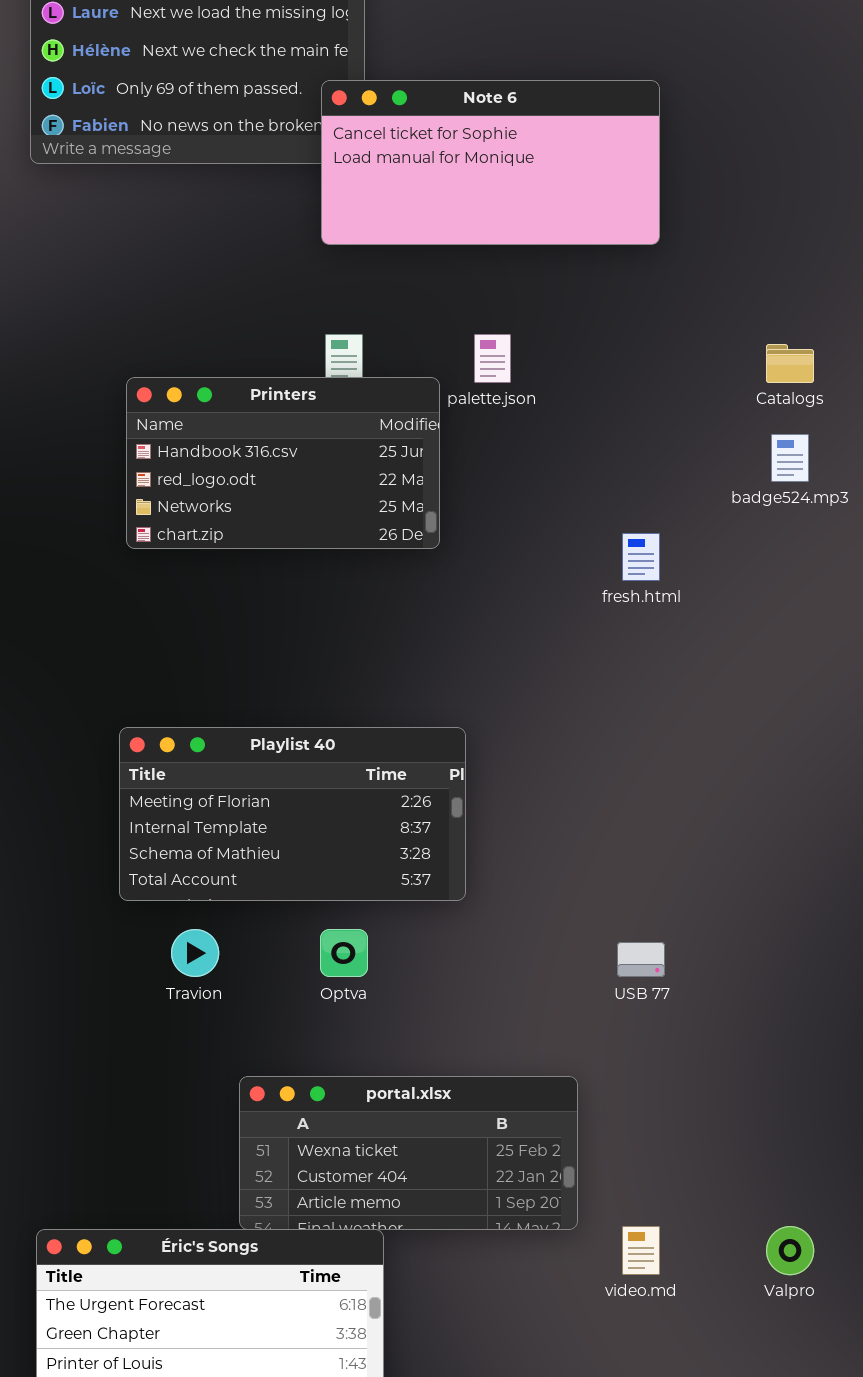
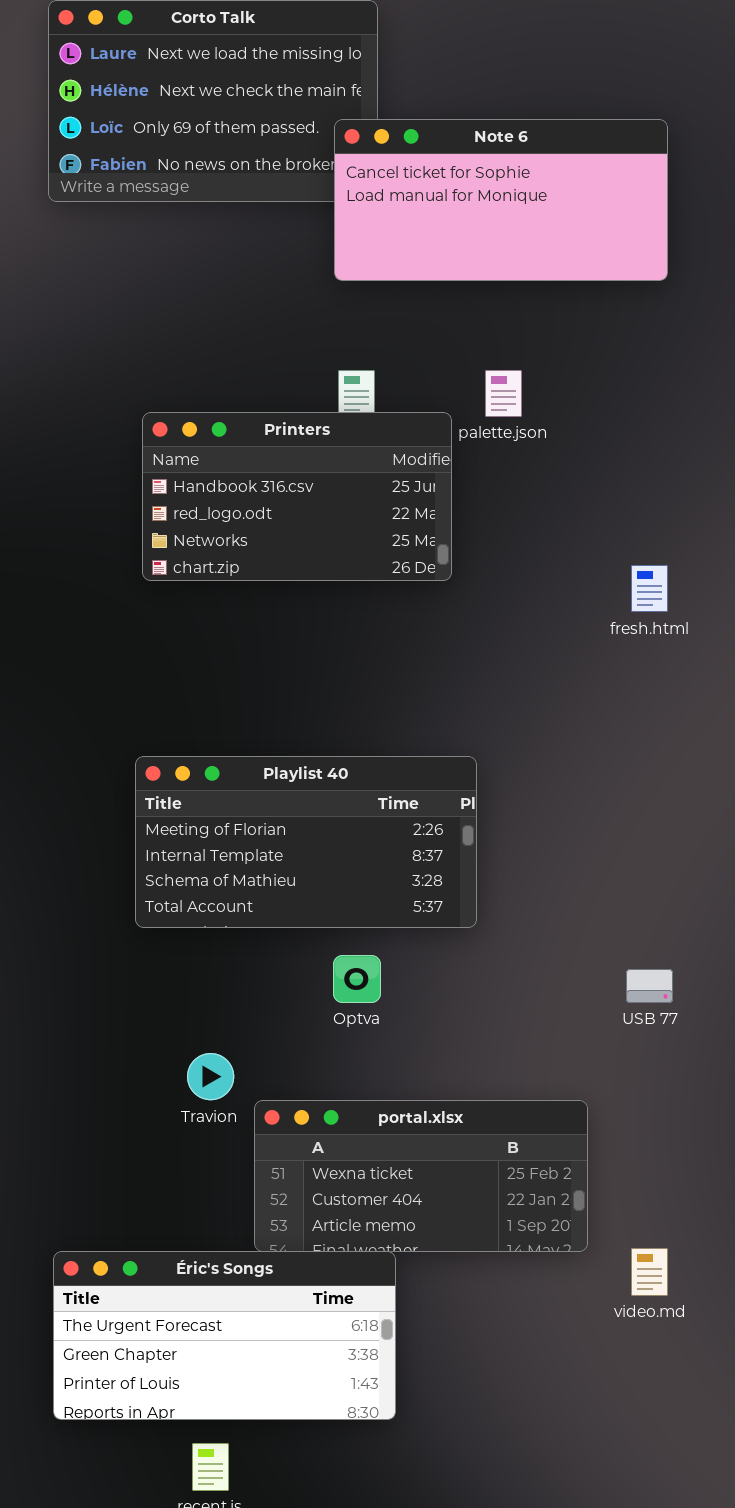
Travion: [171,929,219,977] -> [187,1053,234,1100], moved

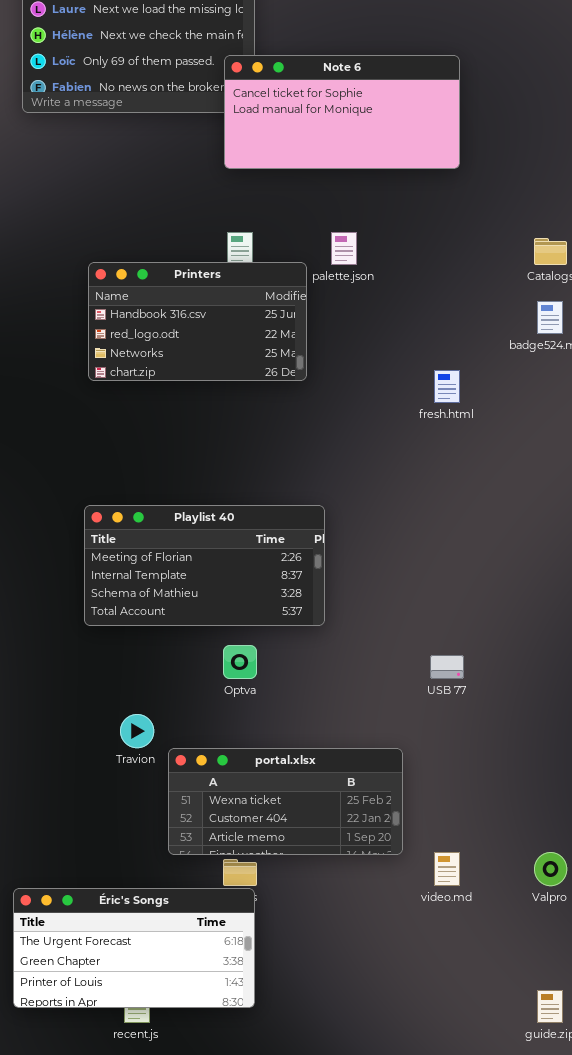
Éric's Songs: [53,1251,396,1420] -> [13,888,255,1008], moved

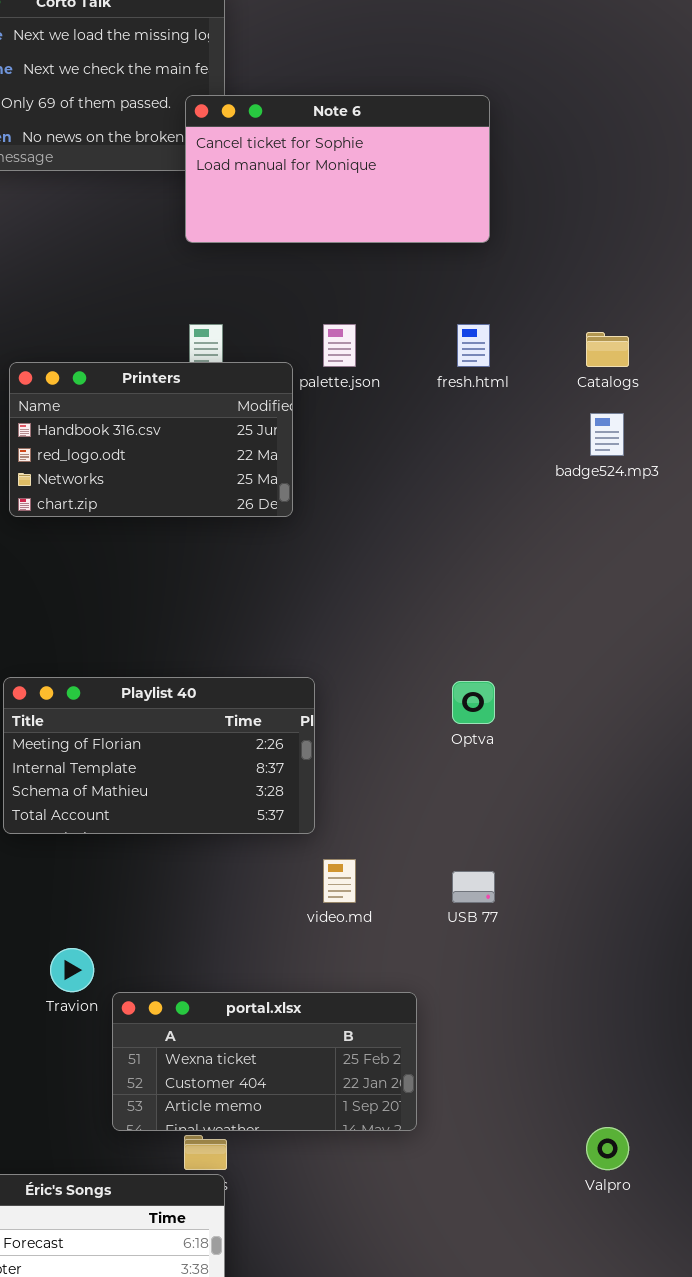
fresh.html: [434,370,460,403] -> [457,324,490,367], moved
Optva: [223,645,257,679] -> [452,681,495,724], moved
video.md: [434,852,460,886] -> [323,859,356,903], moved

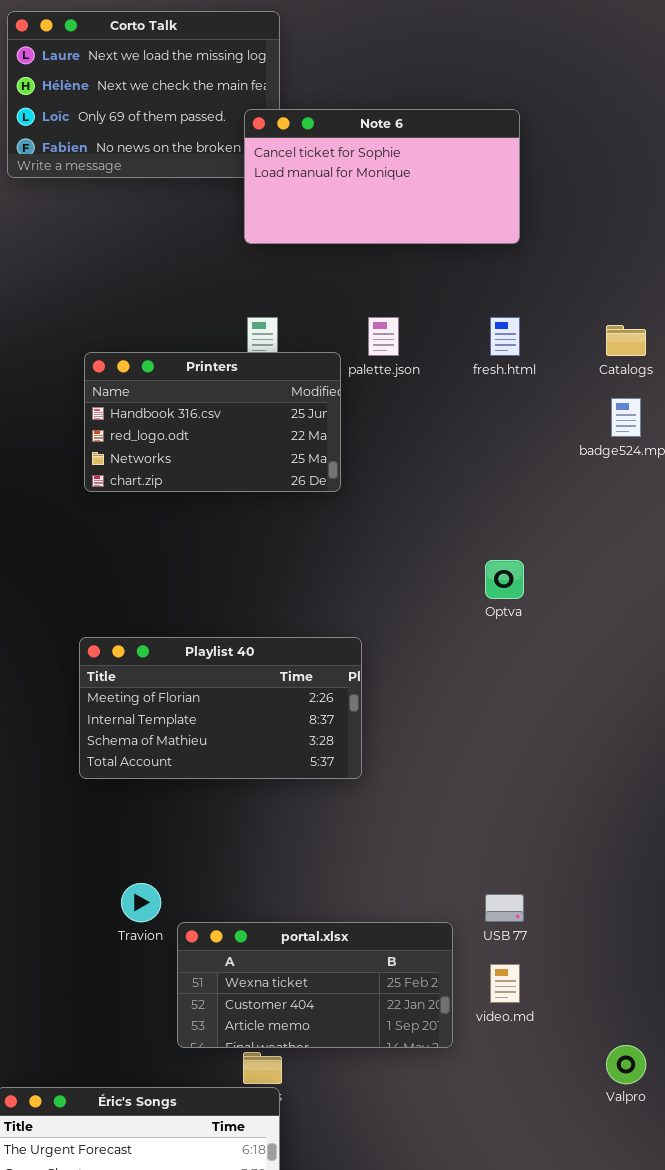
Optva: [452,681,495,724] -> [485,560,524,599], moved
video.md: [323,859,356,903] -> [490,964,520,1003], moved
USB 77: [452,871,495,903] -> [485,894,524,922], moved

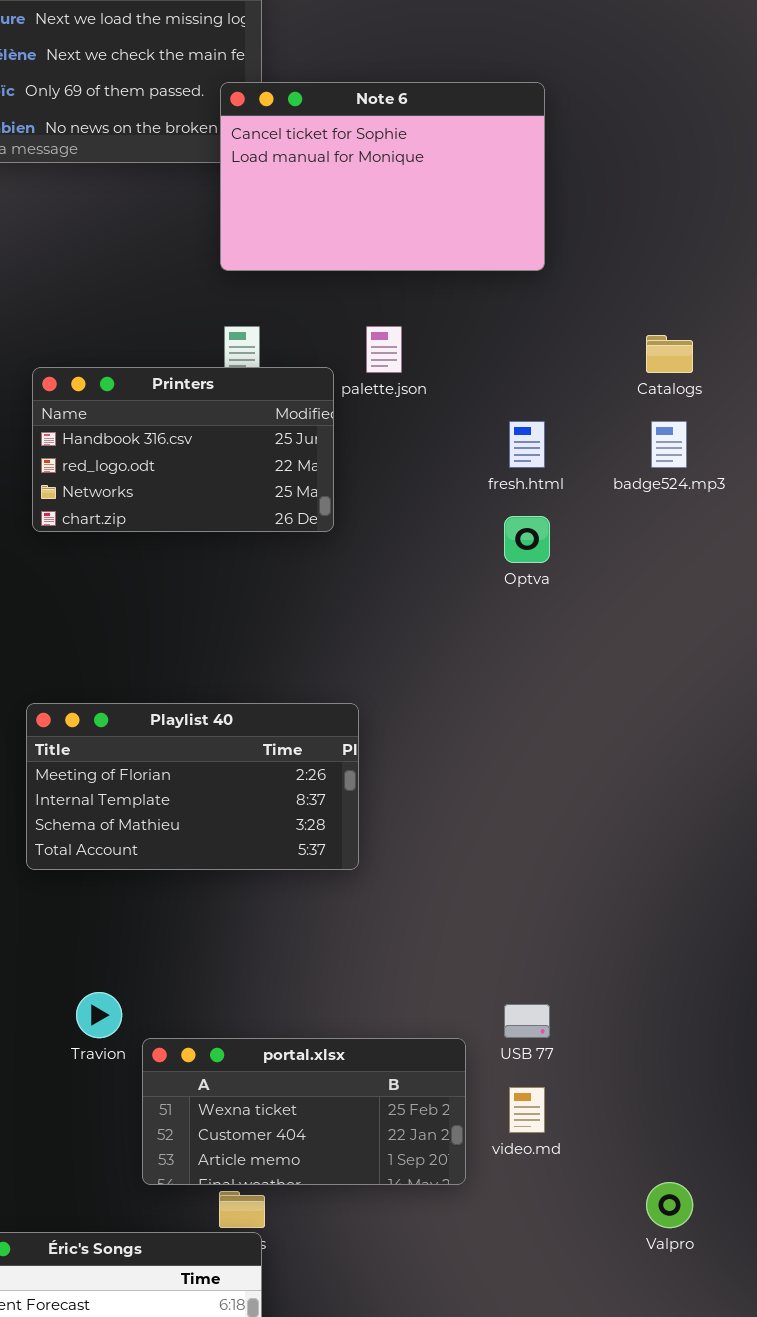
Note 6: [244,109,520,244] -> [220,82,545,271], resized
fresh.html: [490,317,520,356] -> [509,421,545,468], moved
Optva: [485,560,524,599] -> [504,516,550,563], moved

